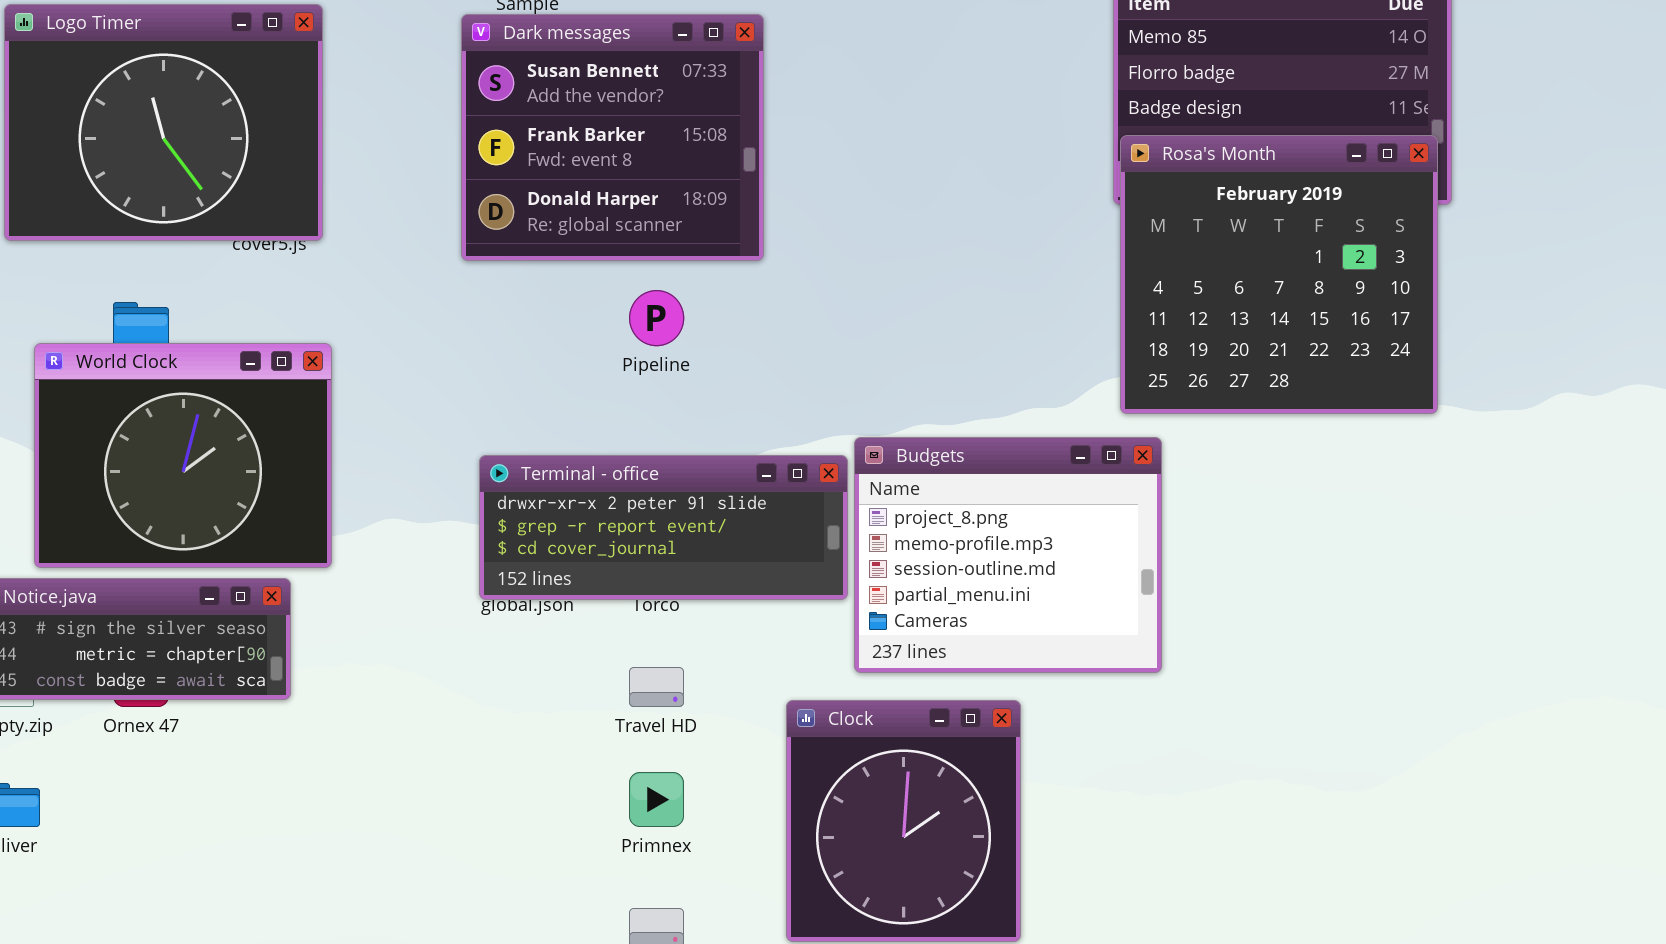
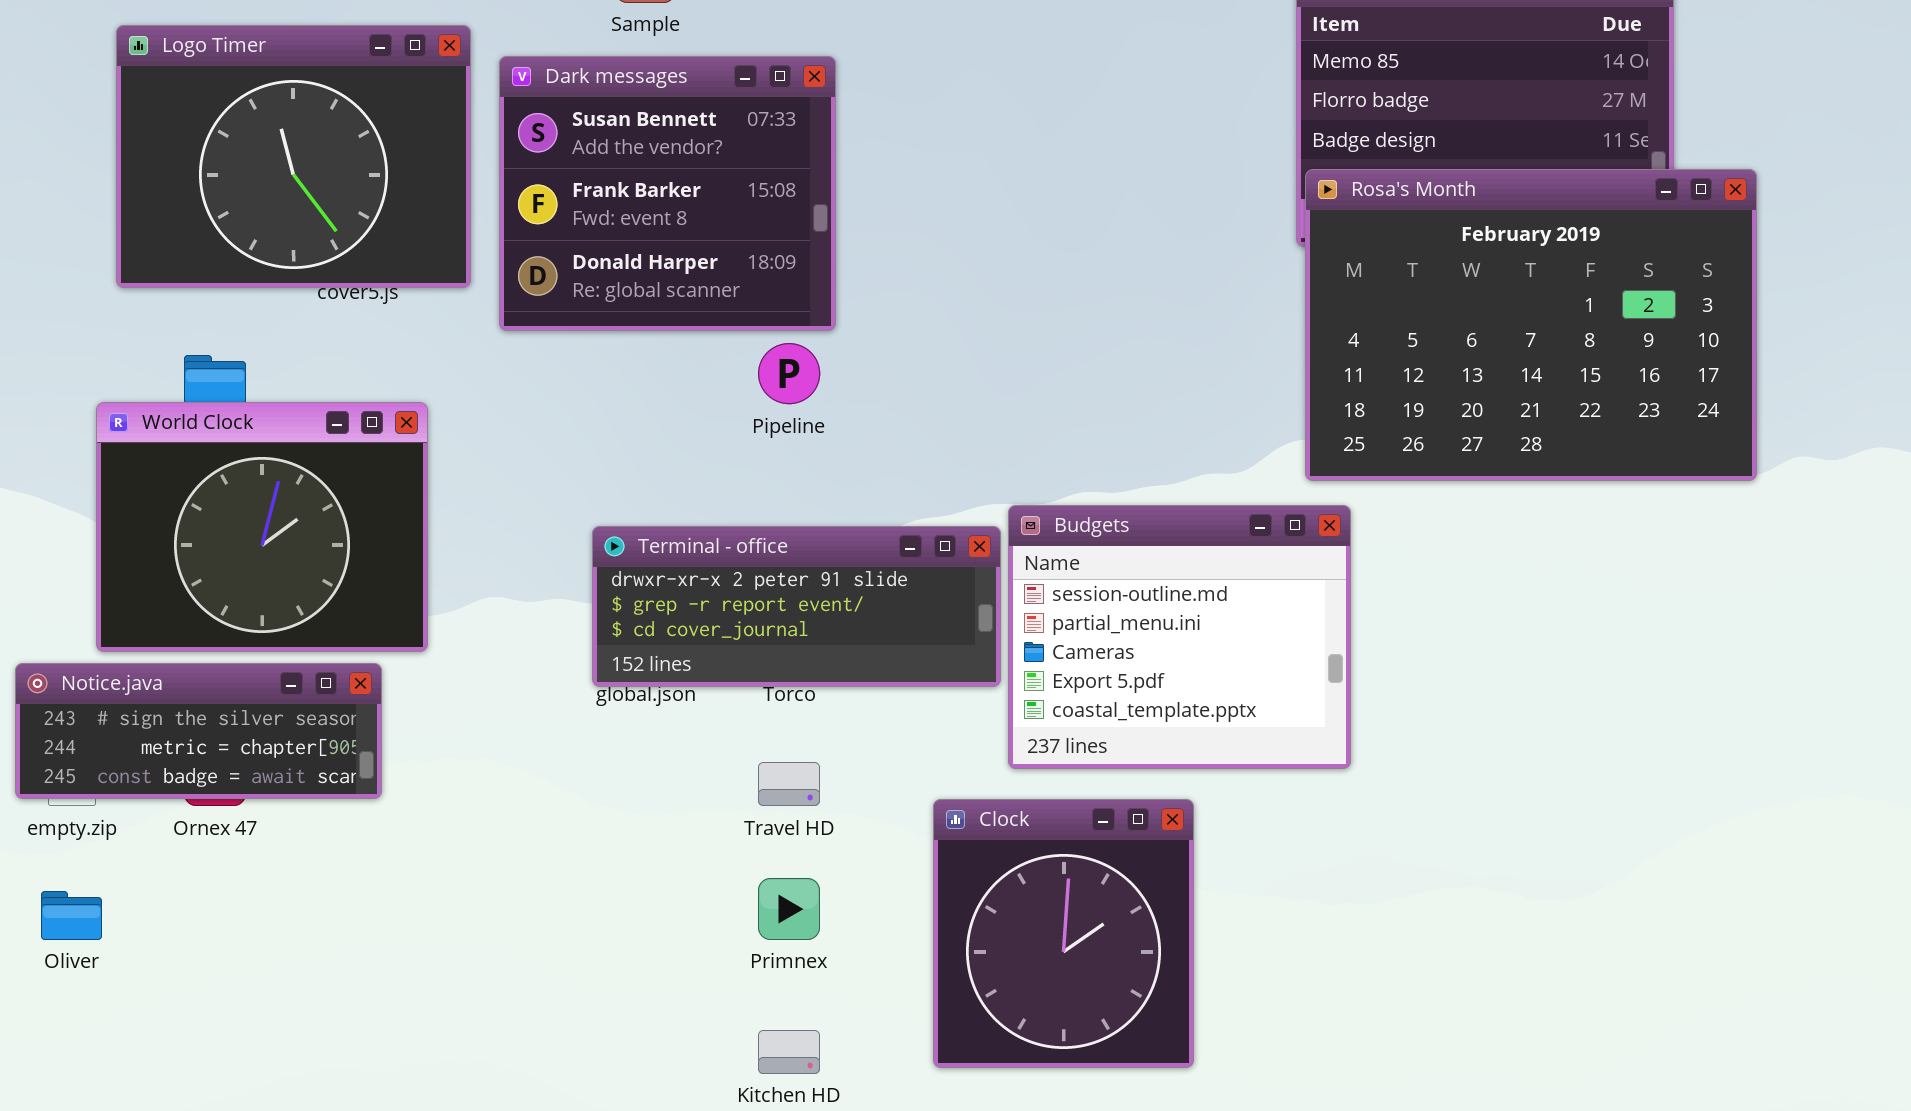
Logo Timer: [4,4,323,241] -> [116,25,471,288], moved
Dark messages: [461,14,764,261] -> [499,56,836,331], moved
Rosa's Month: [1120,135,1438,414] -> [1305,169,1757,481], resized
Budgets: [854,437,1162,673] -> [1008,505,1351,769], scrolled down 2 rows

